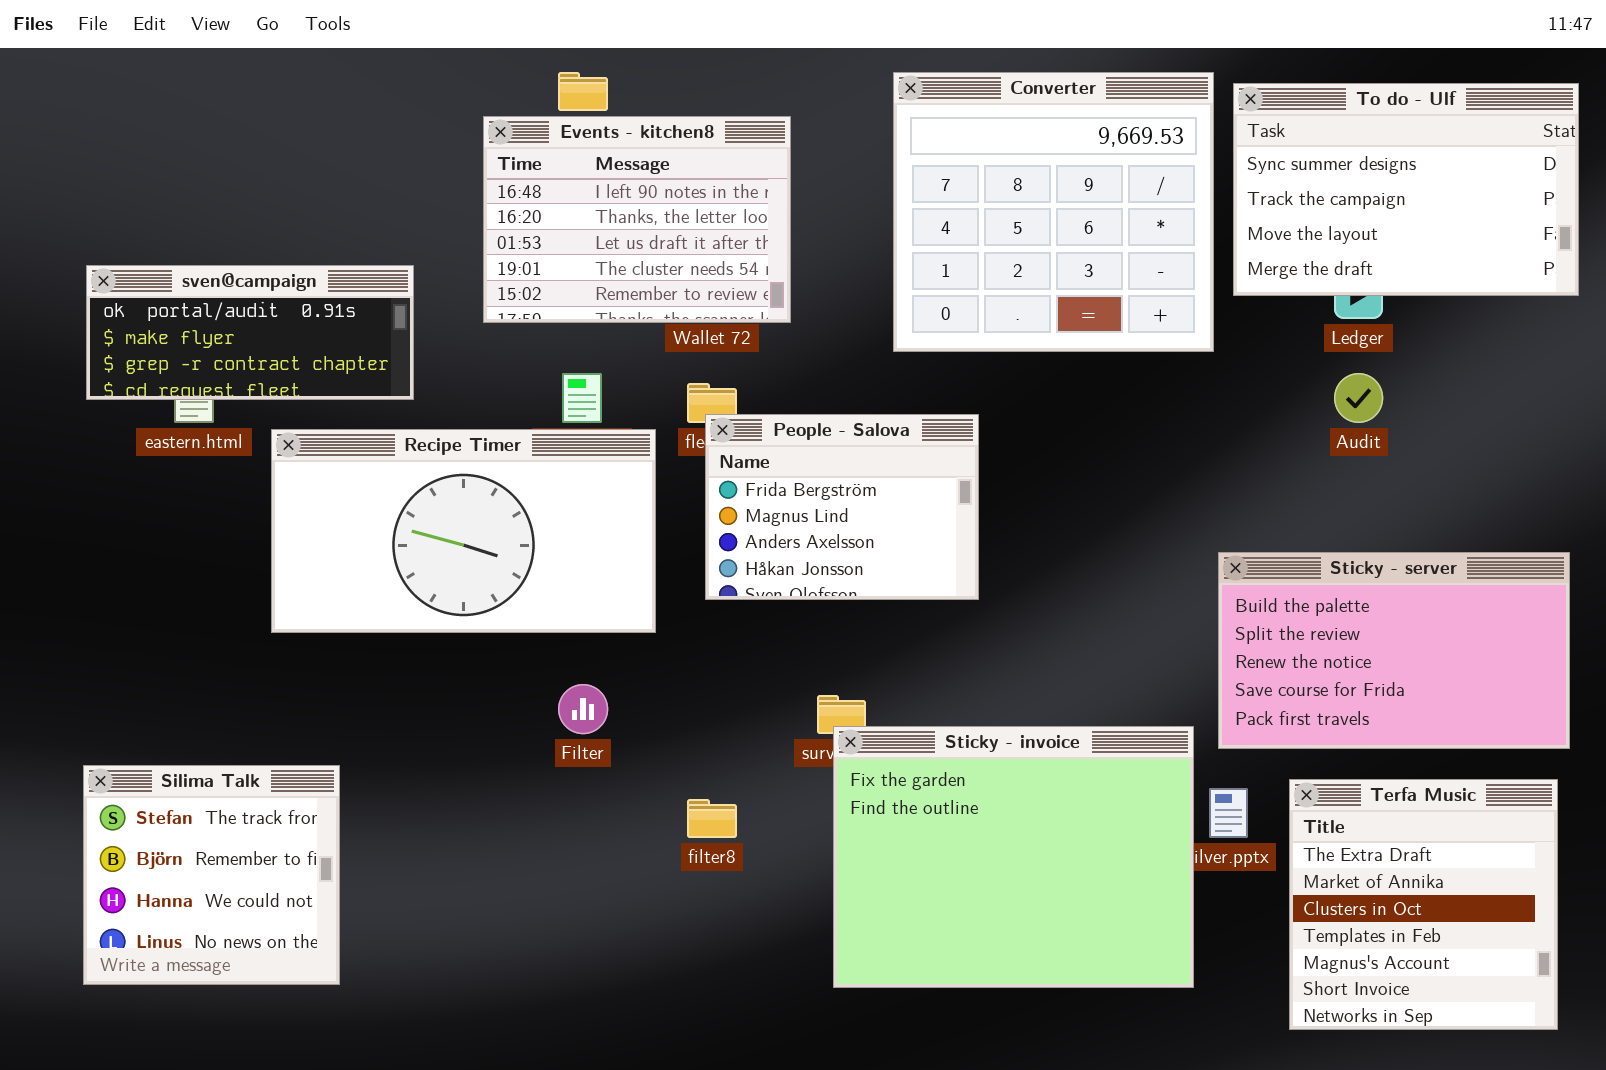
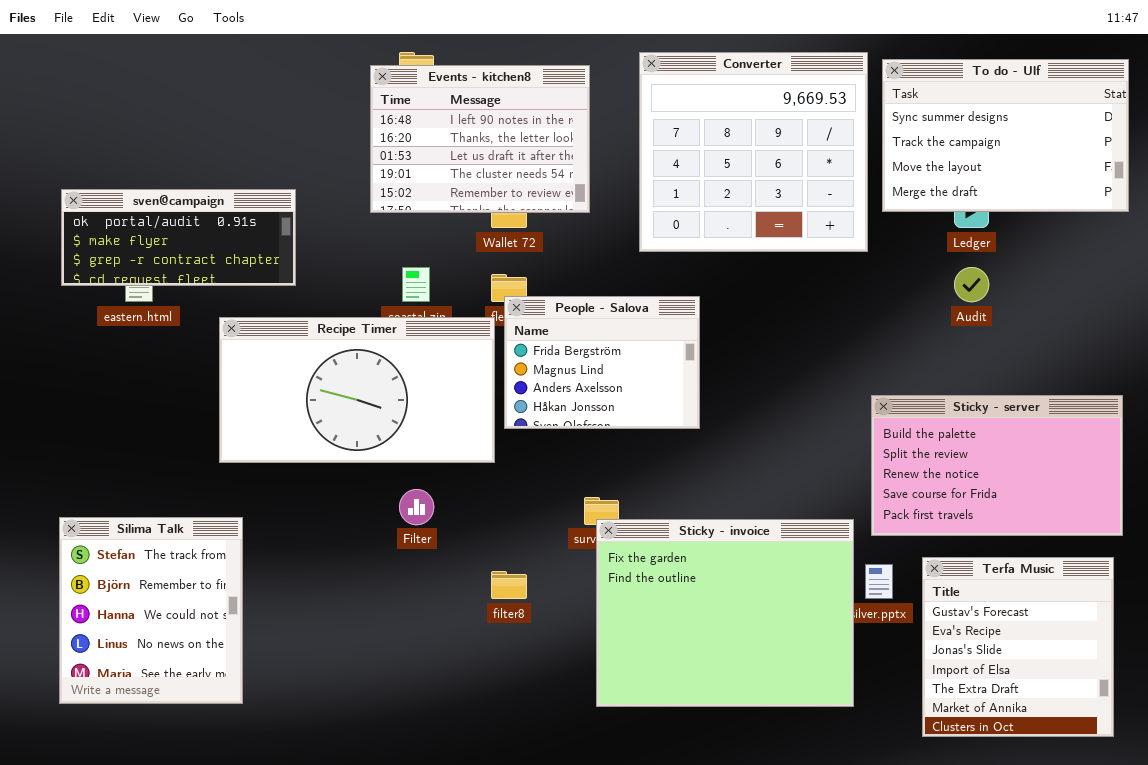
Events - kitchen8: [483,116,791,323] -> [370,65,590,213], moved
Recipe Timer: [271,429,656,633] -> [219,317,495,463], moved
Silima Talk: [83,765,340,985] -> [59,517,243,704], resized
Terfa Music: [1289,779,1558,1030] -> [922,557,1114,737], scrolled up 4 rows

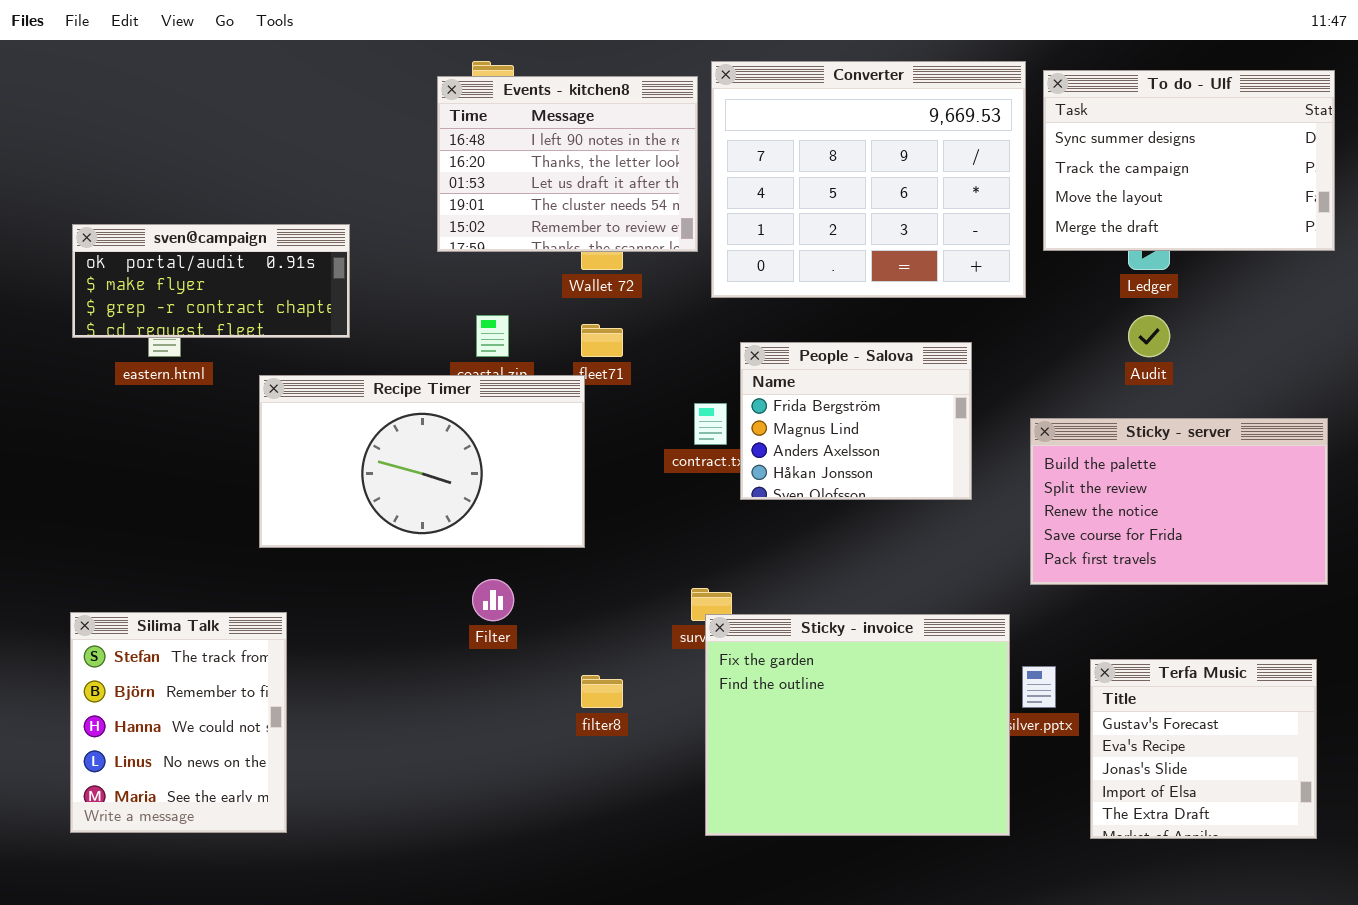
Converter: [639,52,868,252] -> [711,61,1026,298], resized
People - Salova: [504,296,700,429] -> [740,342,972,500], moved
Sticky - server: [871,395,1123,536] -> [1030,418,1328,585], moved
Terfa Music: [922,557,1114,737] -> [1090,659,1317,839], resized

